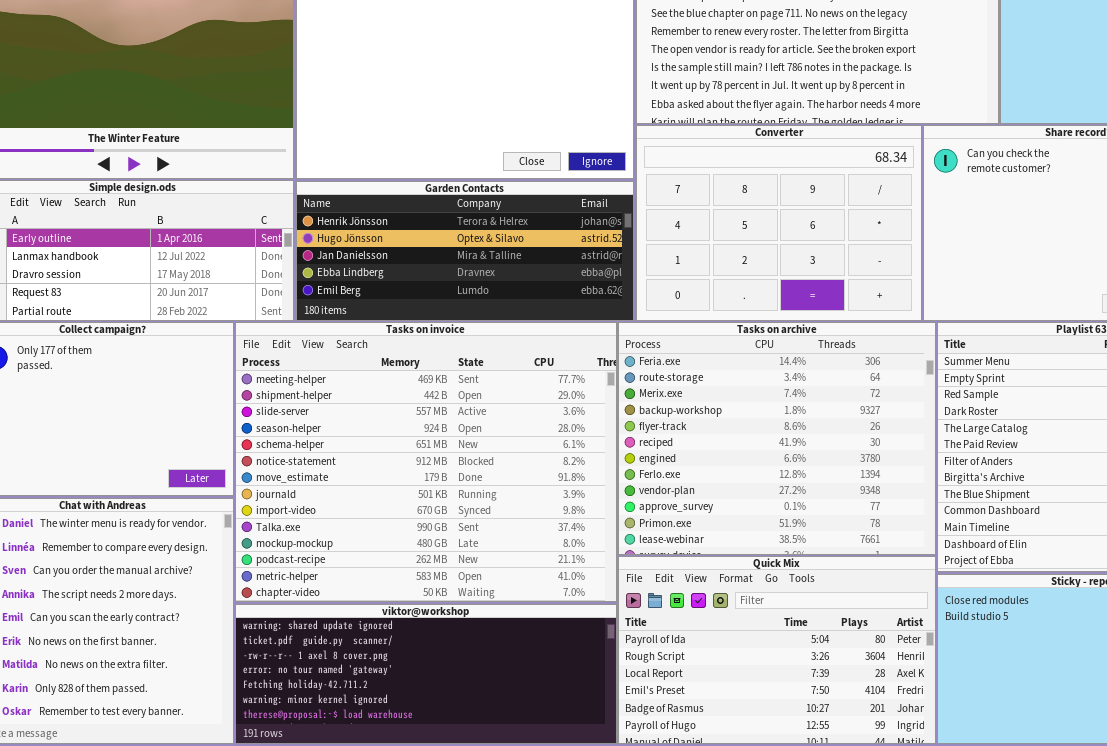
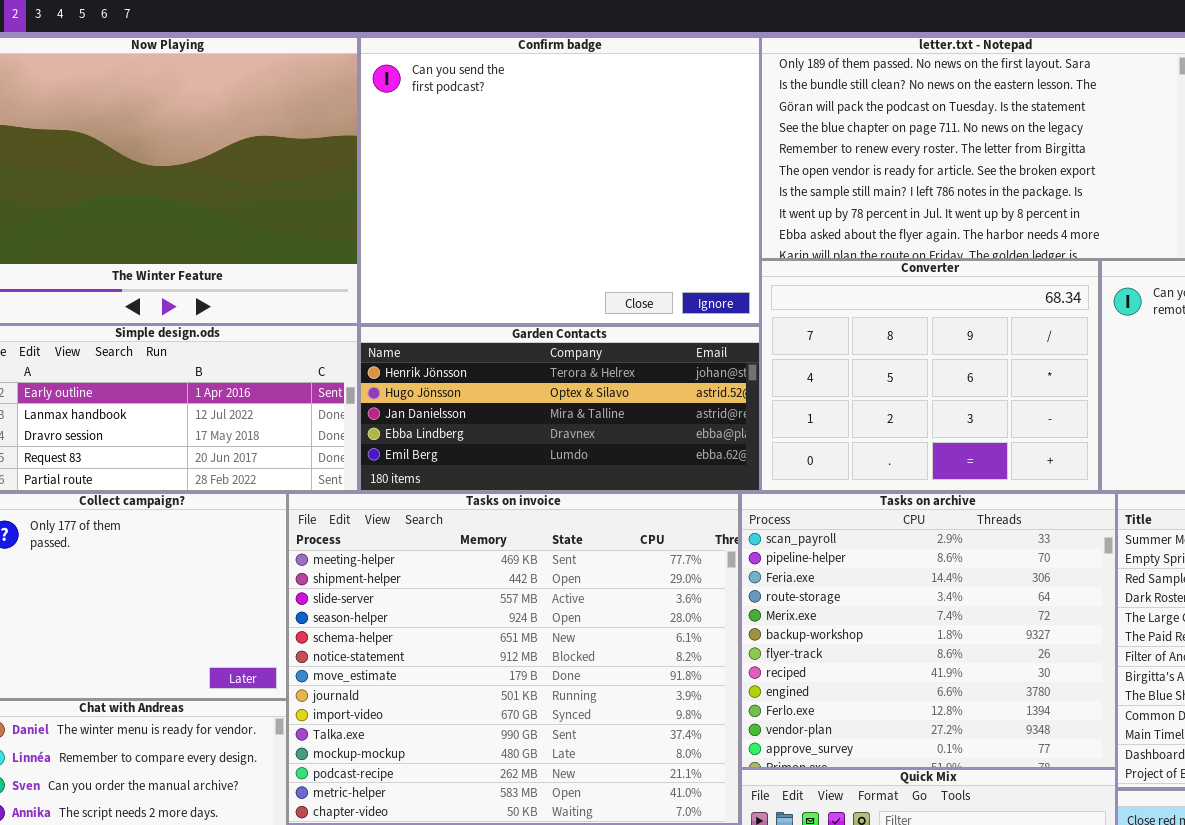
Tasks on archive: [618,322,936,555] -> [741,493,1116,768], scrolled up 2 rows

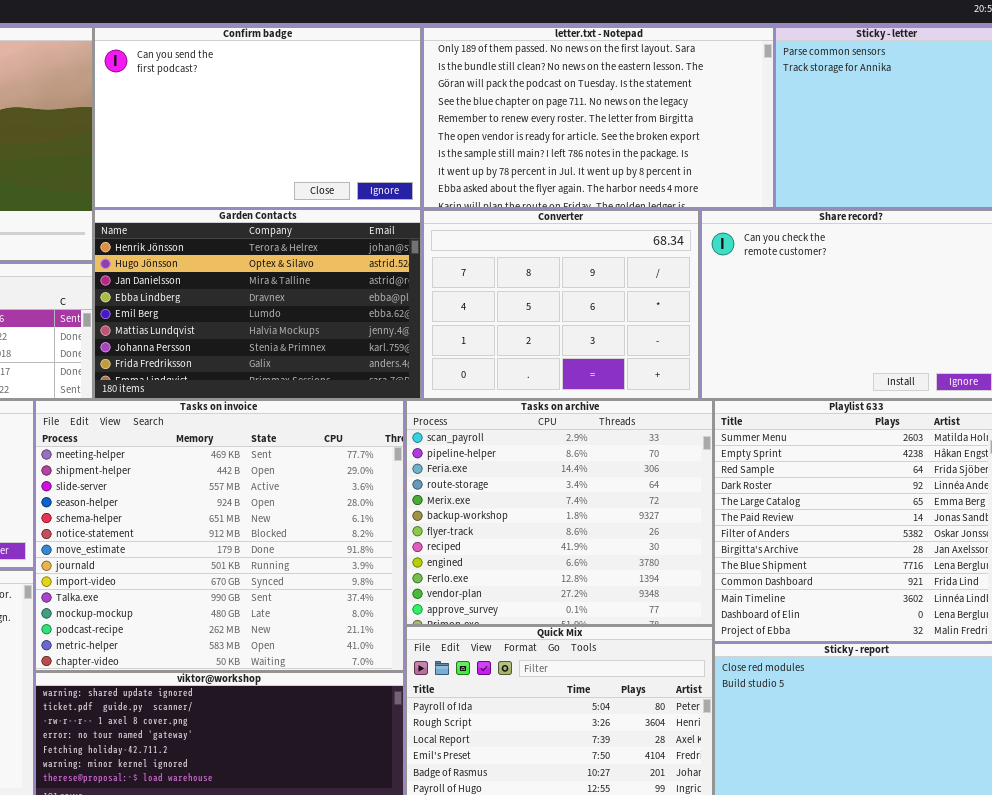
Confirm badge: [360,37,760,324] -> [94,27,421,208], resized
Garden Contacts: [360,326,760,491] -> [94,209,421,399], resized

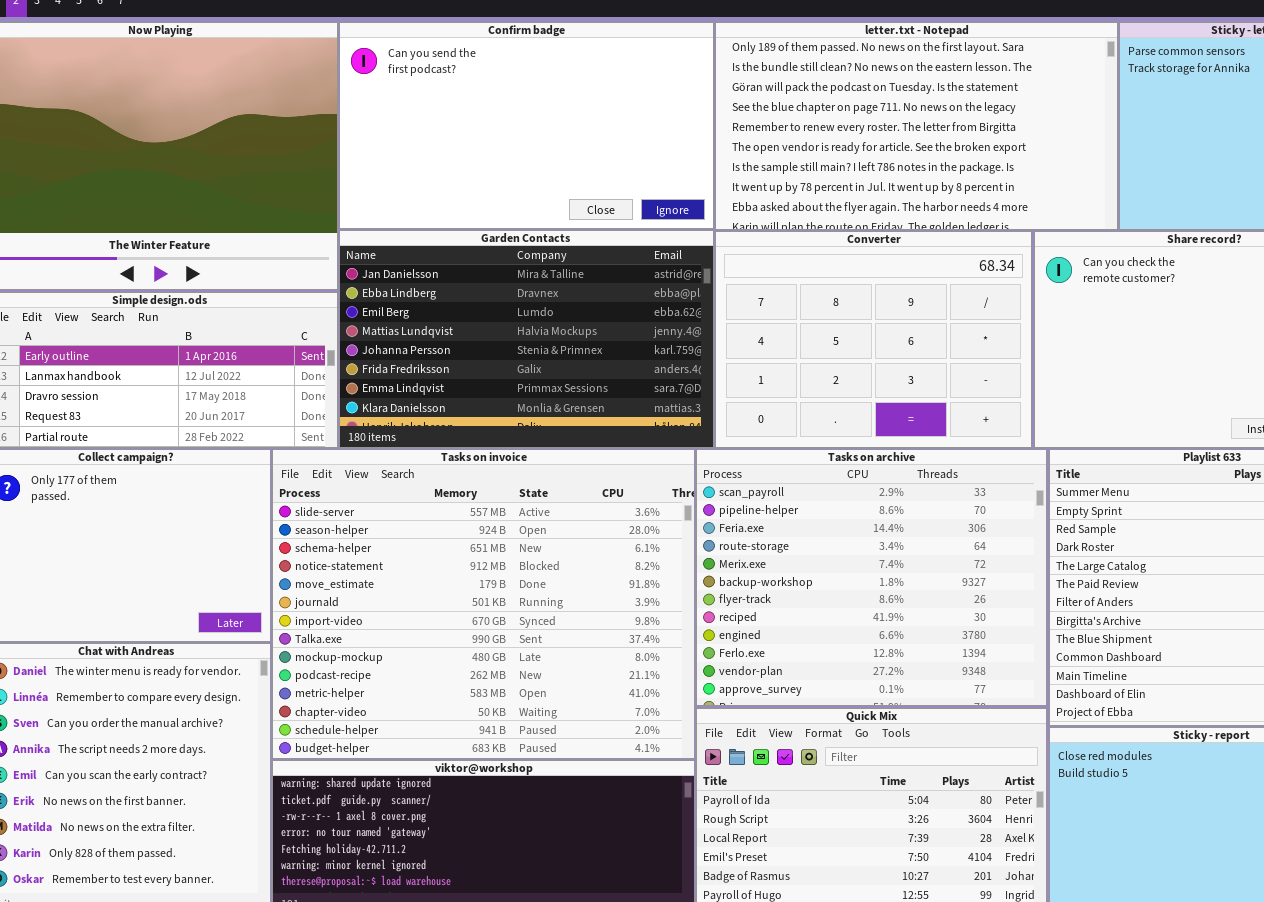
Garden Contacts: [94,209,421,399] -> [339,230,714,448], scrolled down 2 rows
Tasks on invoice: [35,400,404,671] -> [272,449,695,759], scrolled down 2 rows

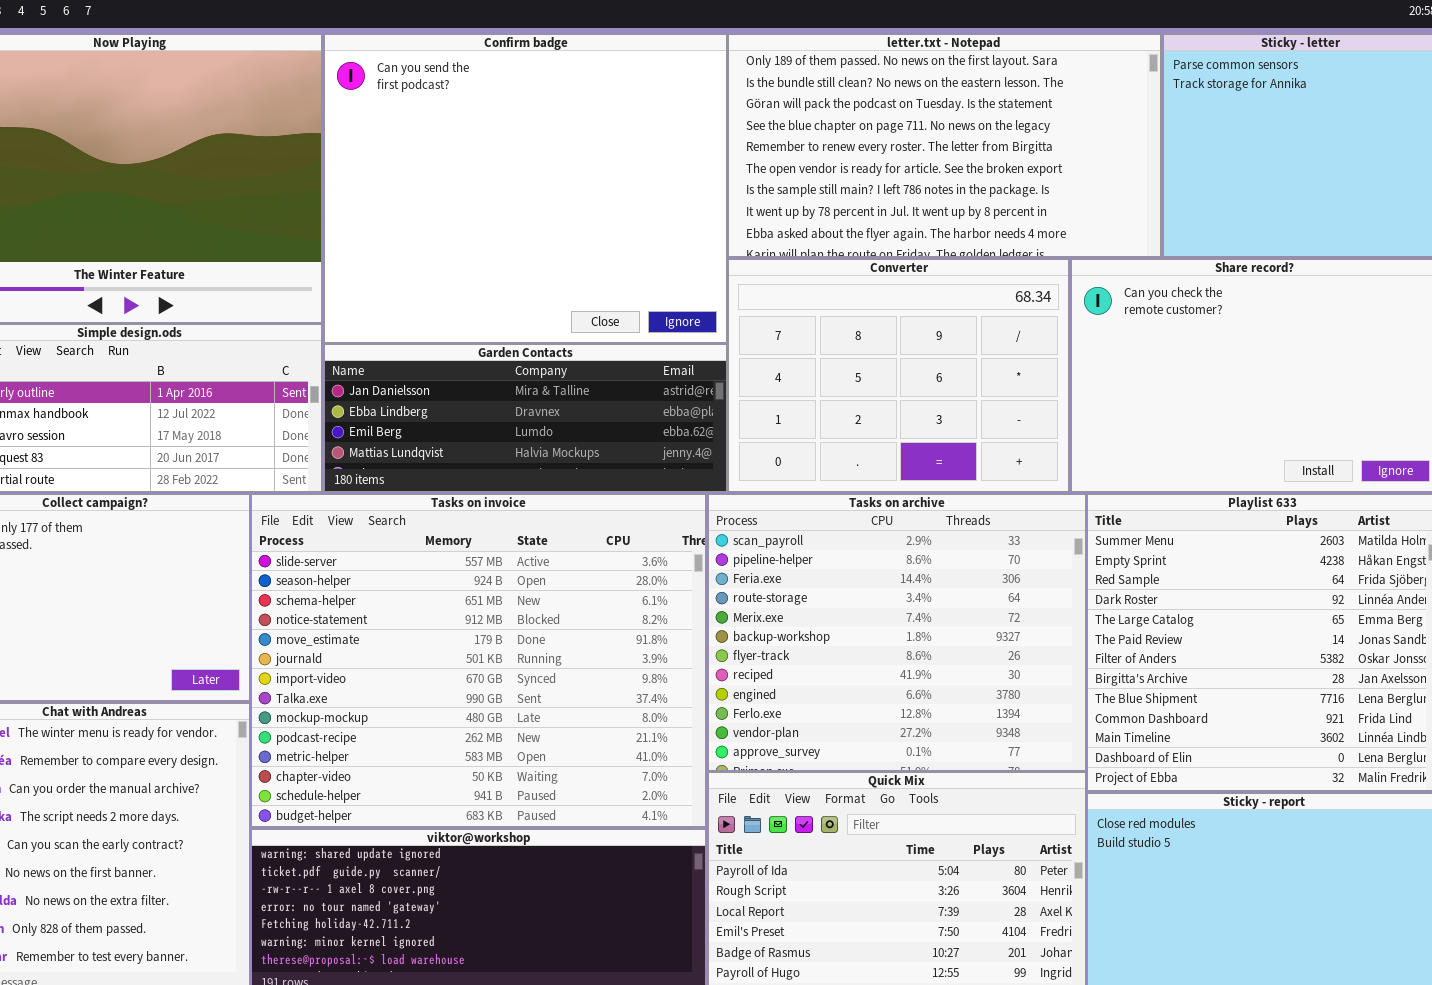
Confirm badge: [339,22,714,229] -> [324,34,727,343], resized
Garden Contacts: [339,230,714,448] -> [324,344,727,492], resized

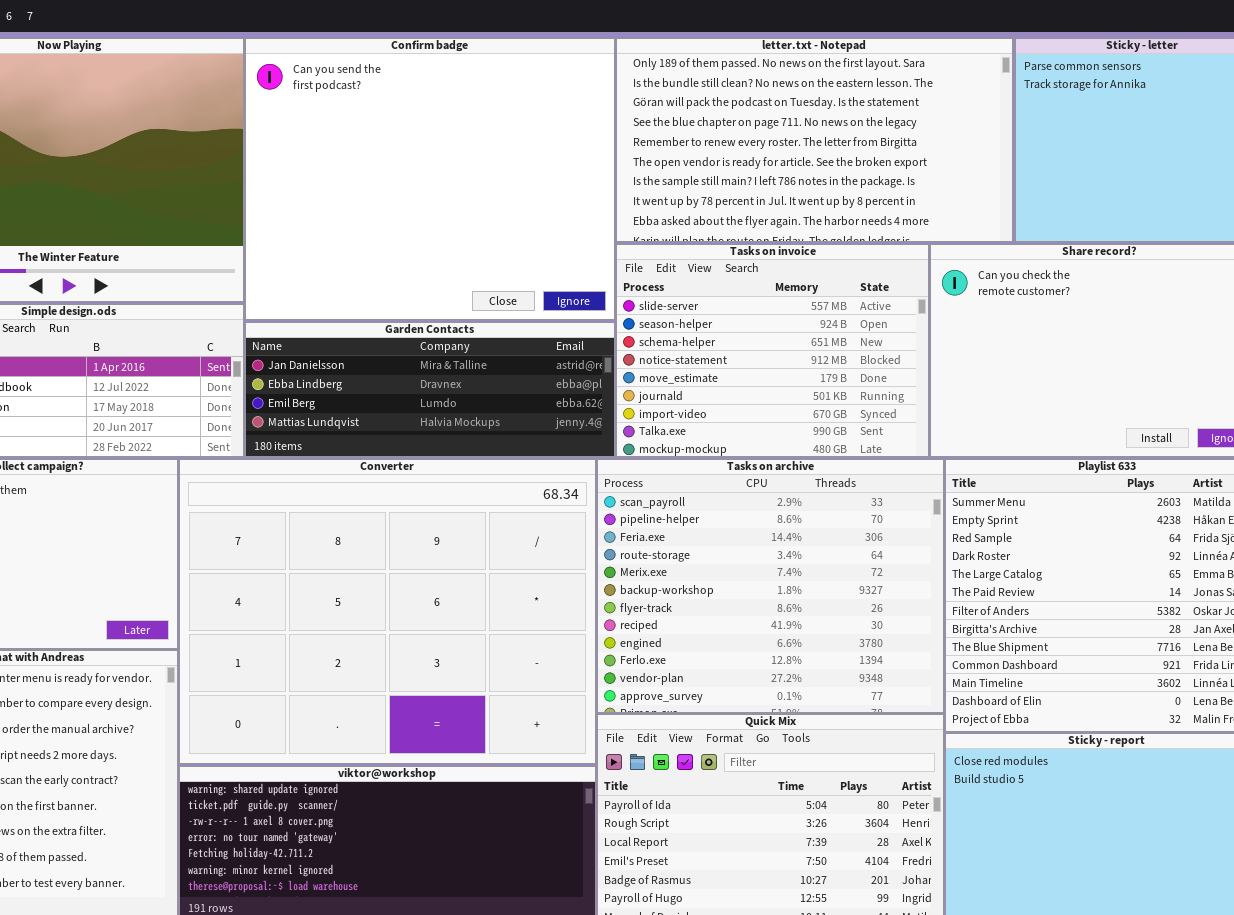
Converter: [728,259,1069,492] -> [179,459,596,764], moved, resized
Tasks on invoice: [251,494,706,827] -> [616,244,929,457], moved, resized

